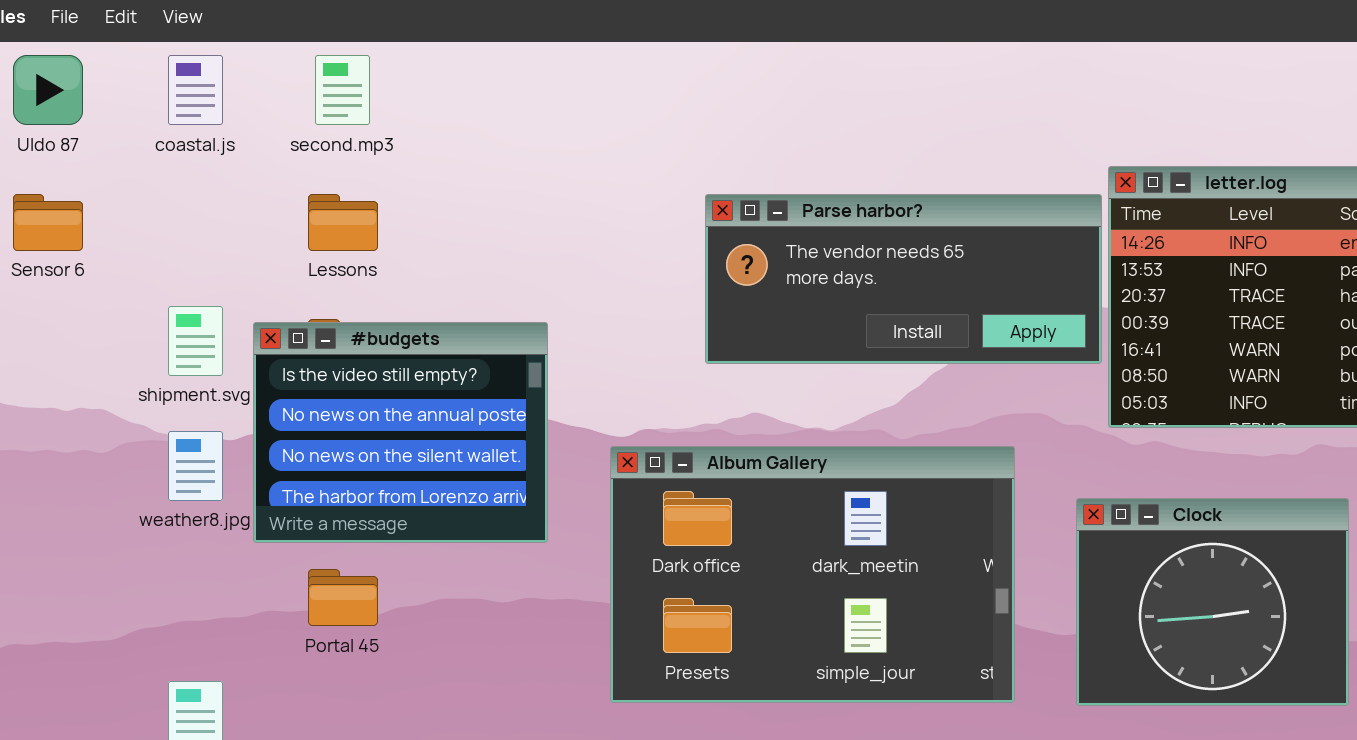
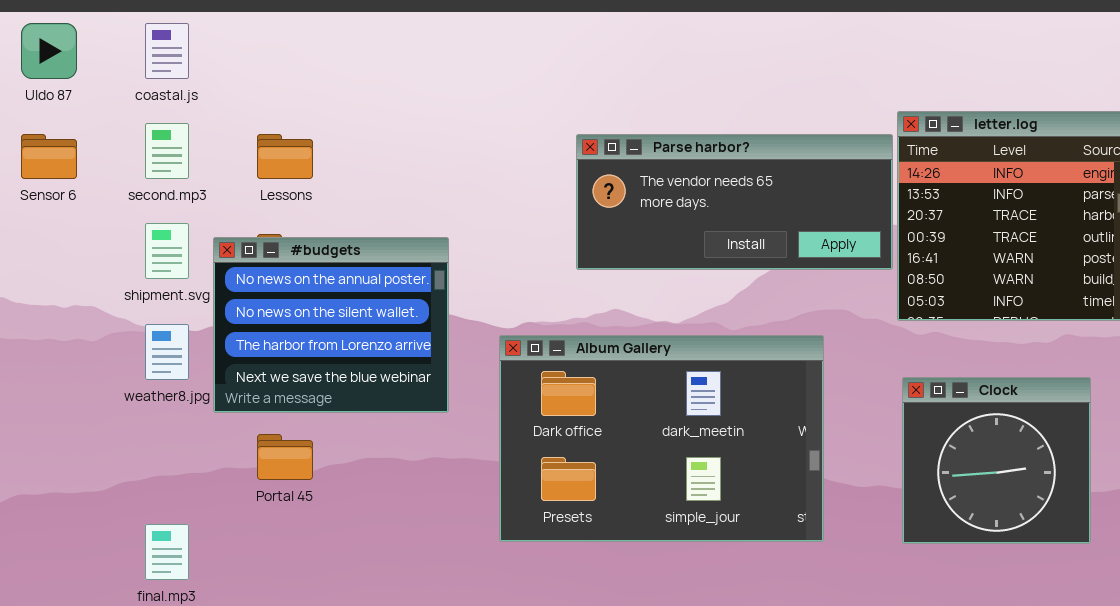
second.mp3: [315,55,370,125] -> [145,123,189,179], moved
#budgets: [253,322,548,543] -> [213,237,449,413], scrolled down 1 row
Clock: [1076,498,1349,706] -> [902,377,1091,544], resized

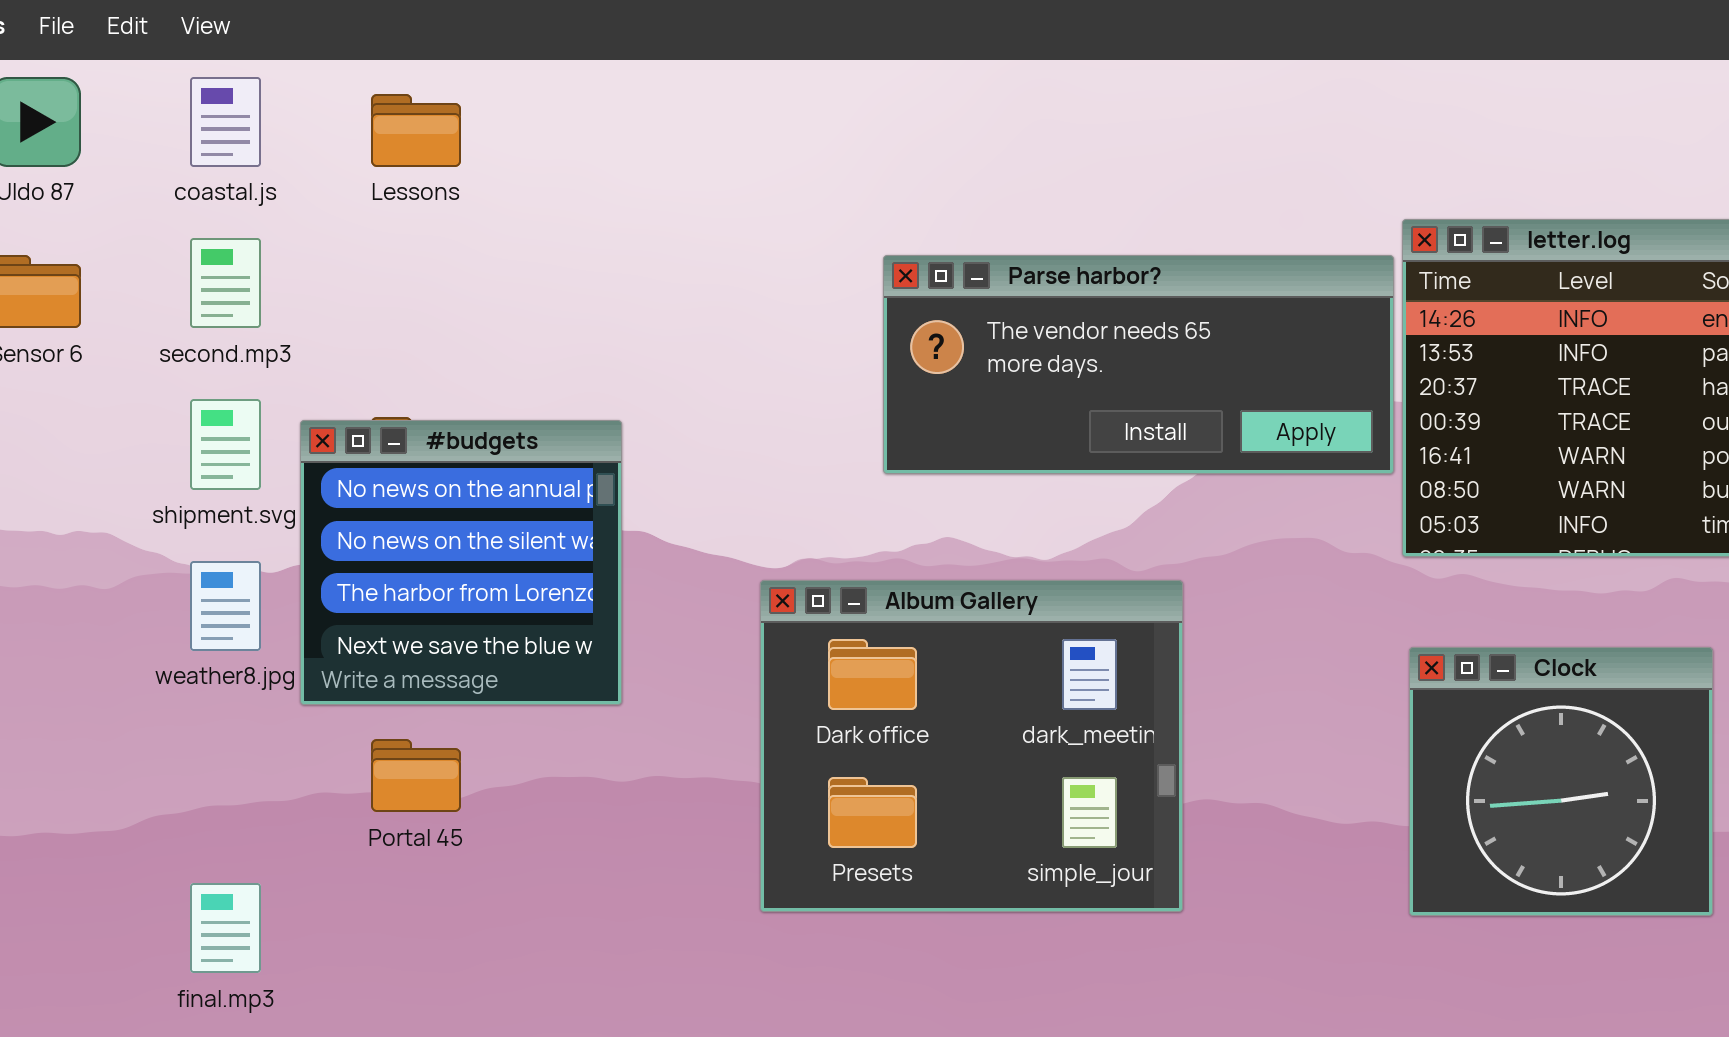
Lessons: [257,134,313,179] -> [371,94,461,167], moved
#budgets: [213,237,449,413] -> [300,420,622,705], resized
Album Gallery: [499,335,824,542] -> [760,580,1183,912], resized

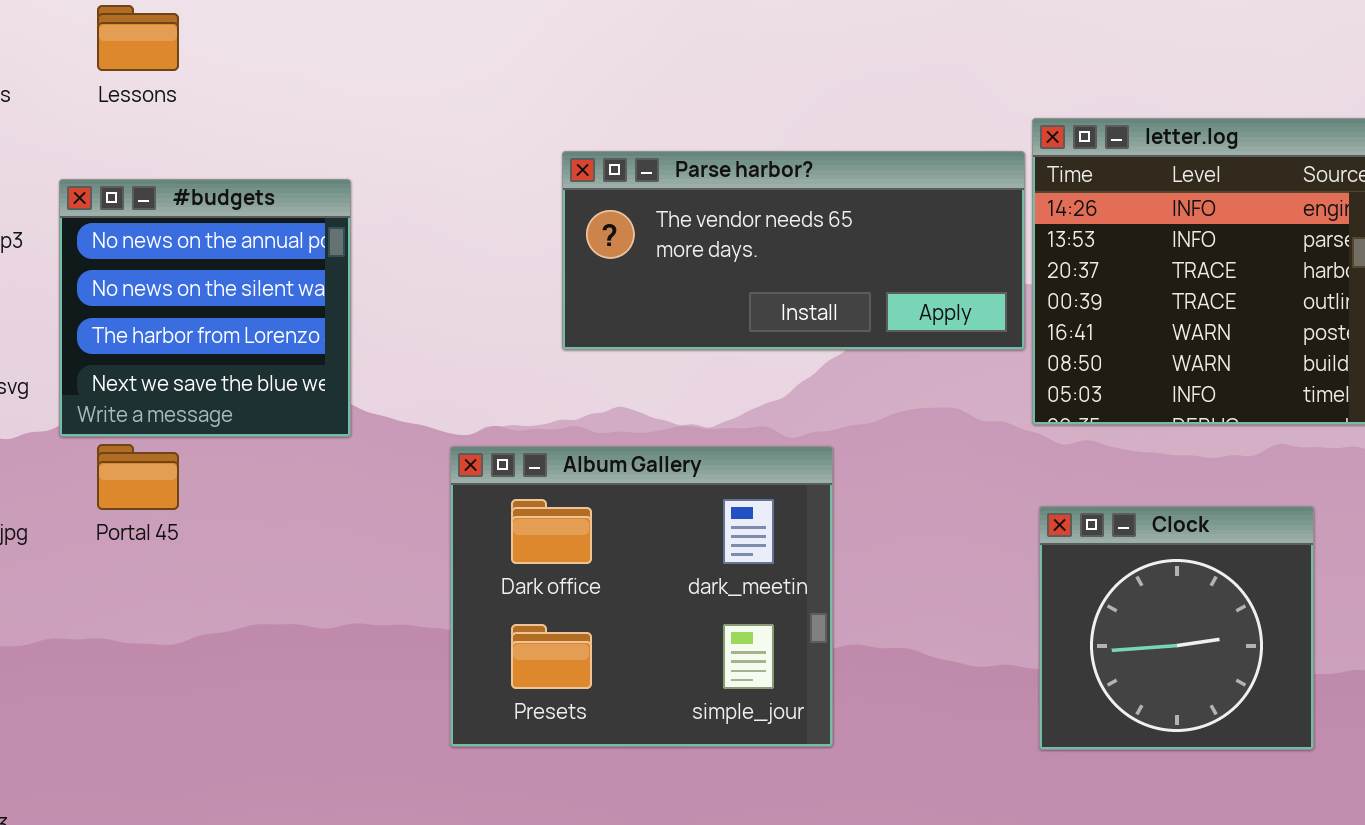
#budgets: [300,420,622,705] -> [59,179,351,437], moved
Portal 45: [371,739,461,812] -> [97,444,179,510], moved

